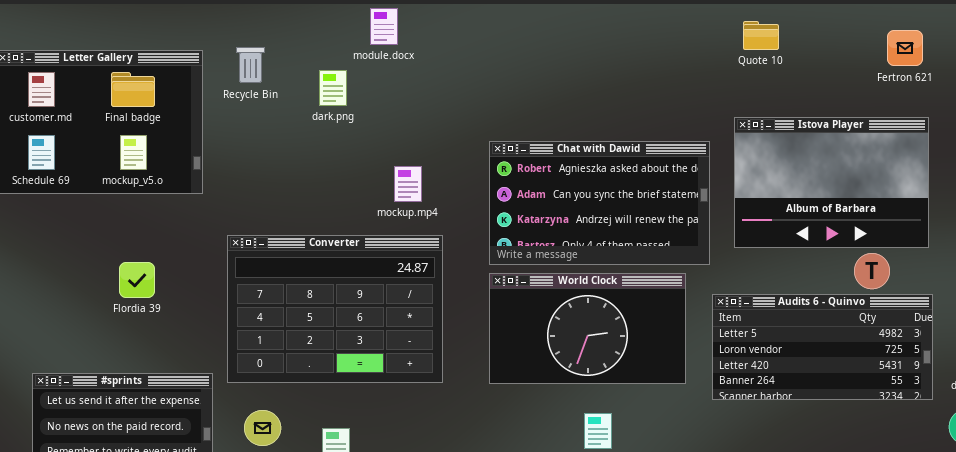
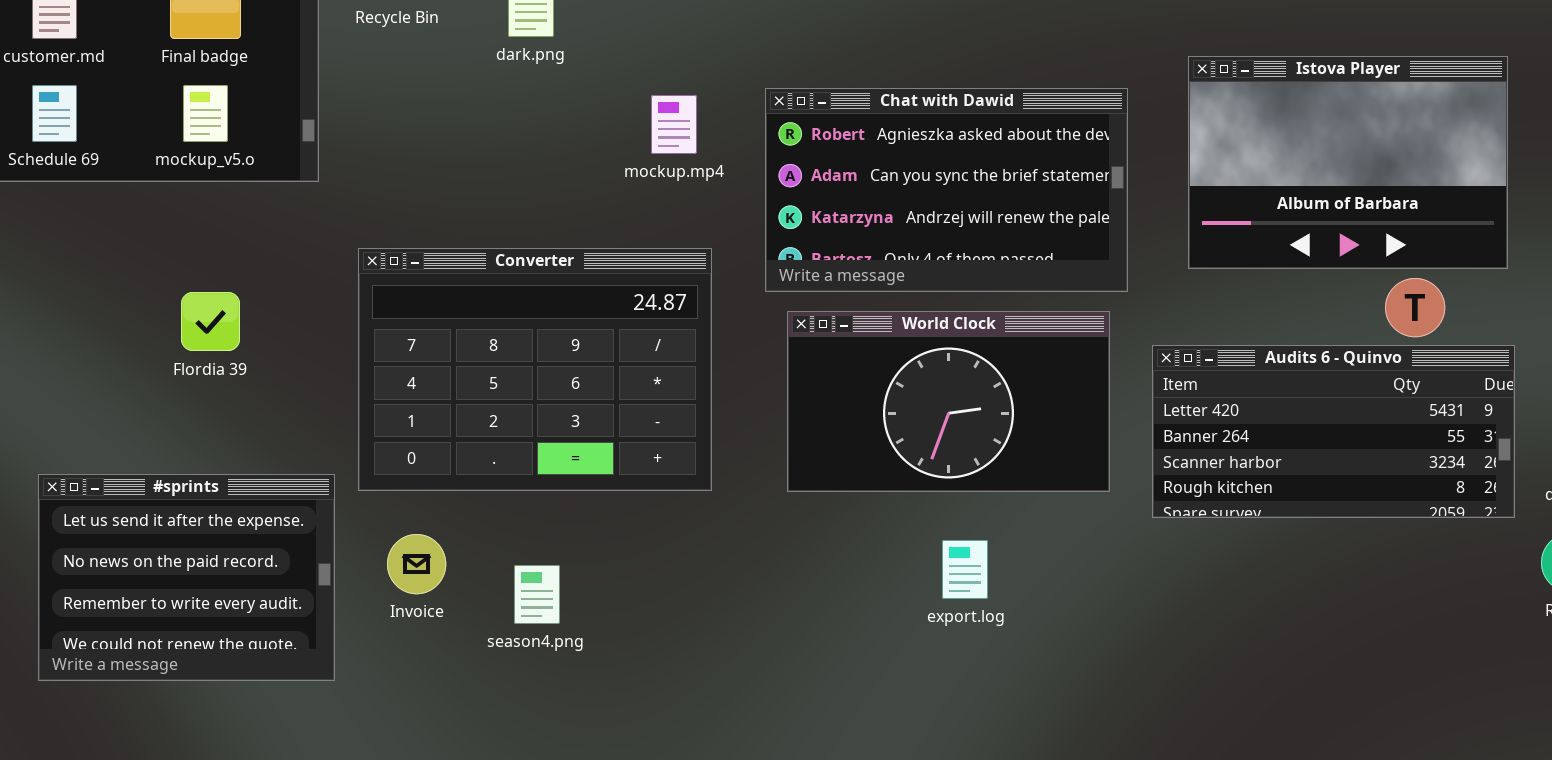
Chat with Dawid: [489,141,710,265] -> [765,88,1128,292], moved
mockup.mp4: [394,166,422,202] -> [651,95,697,154], moved
Audits 6 - Quinvo: [712,294,933,400] -> [1152,345,1515,518], scrolled down 2 rows

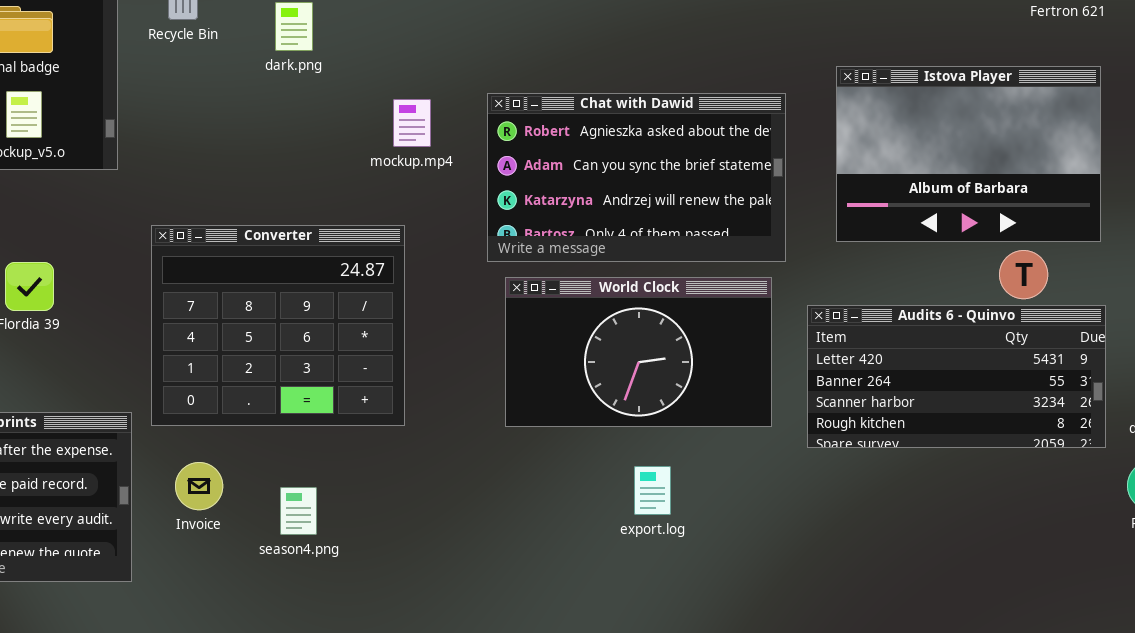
Converter: [358,248,712,491] -> [151,225,405,426], resized

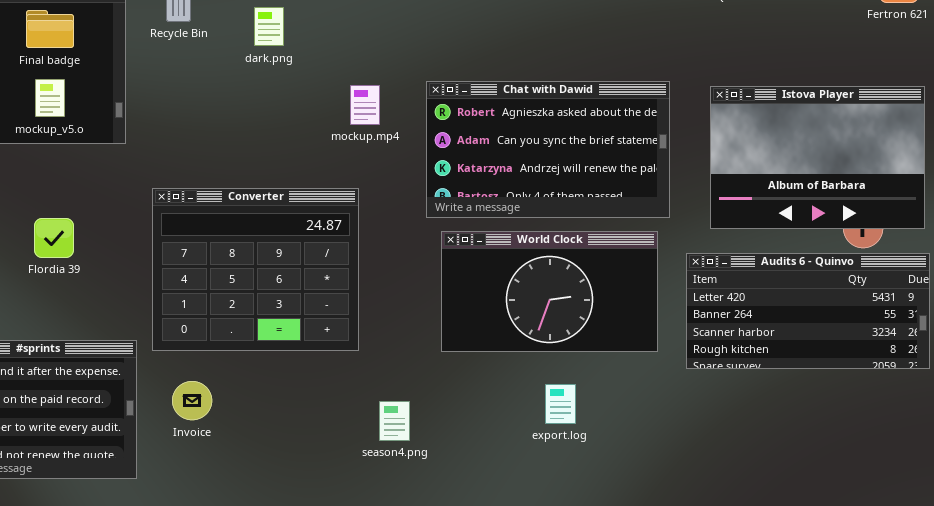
Istova Player: [836,66,1101,242] -> [710,86,925,229], moved
season4.png: [280,487,317,535] -> [379,401,410,441], moved

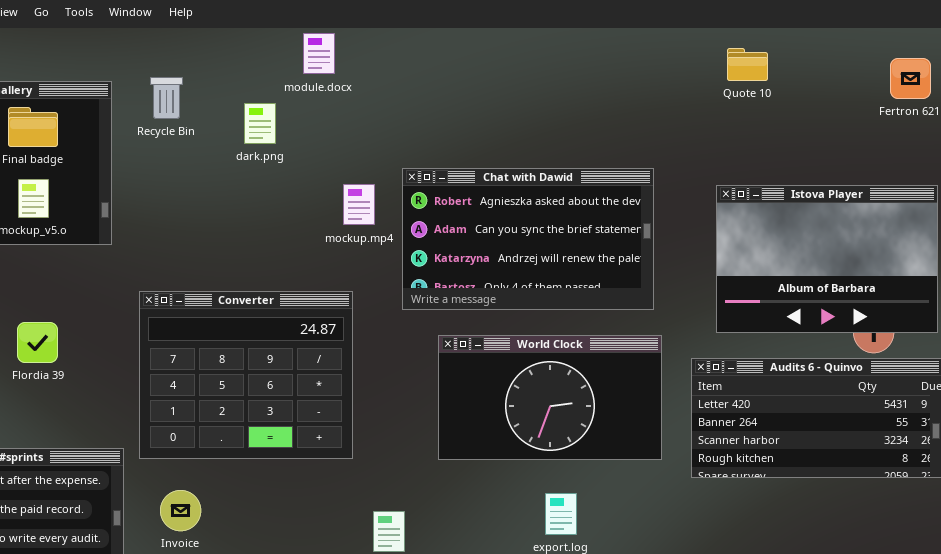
Chat with Dawid: [426,81,670,218] -> [402,168,654,310], moved

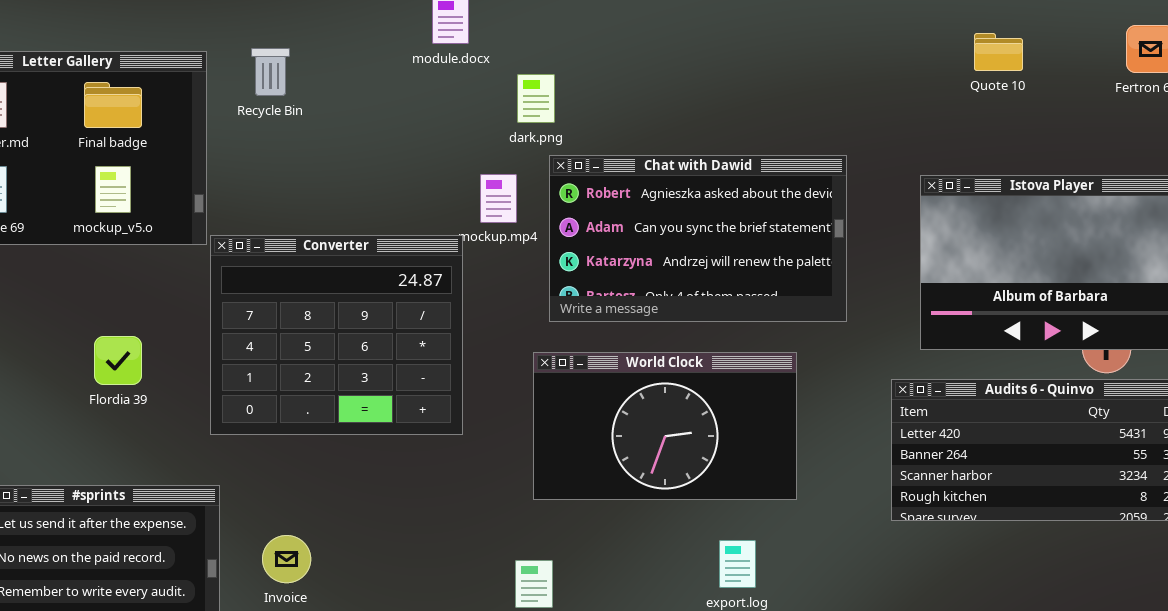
Quote 10: [727,48,768,81] -> [974,33,1023,71], moved
dark.png: [244,103,276,144] -> [517,74,555,123], moved
Converter: [139,291,353,459] -> [210,235,463,435], moved
World Clock: [438,335,662,460] -> [533,352,797,500], moved

